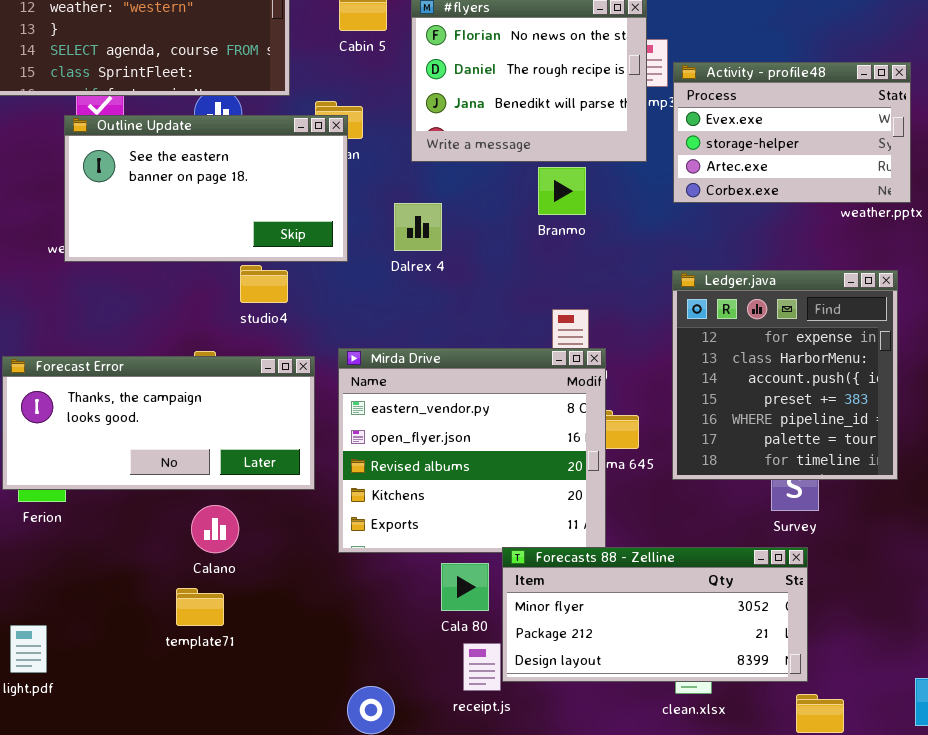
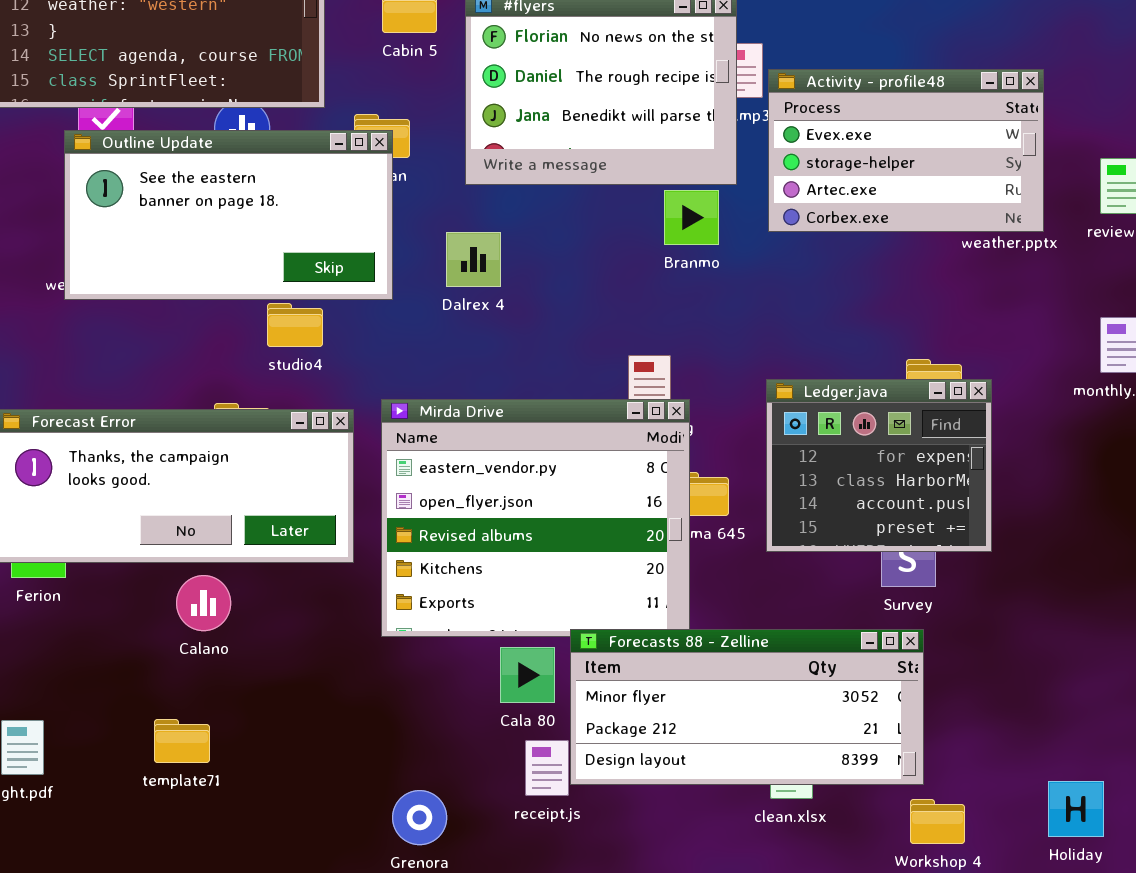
Branmo: [538,167,586,215] -> [664,190,719,245], moved
Ledger.java: [672,270,898,480] -> [766,379,992,552], resized
Calano: [191,505,239,553] -> [176,575,231,631], moved
template71: [176,588,224,626] -> [154,719,210,763], moved

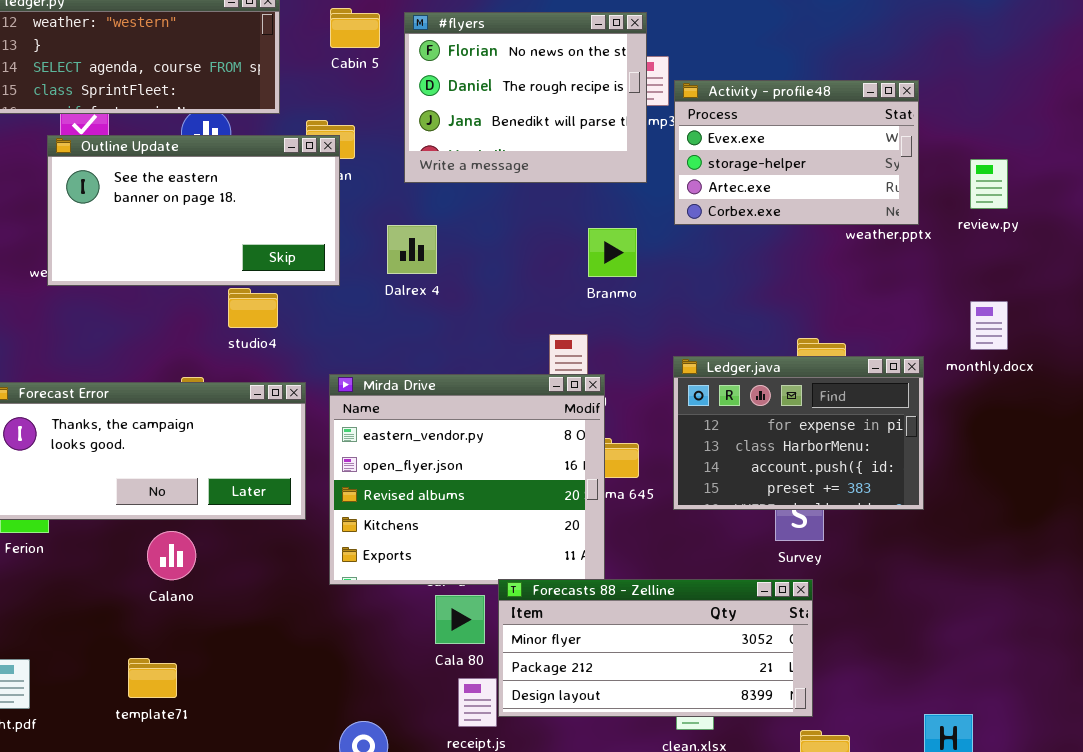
Branmo: [664,190,719,245] -> [588,228,637,277], moved
Ledger.java: [766,379,992,552] -> [673,356,924,510], resized

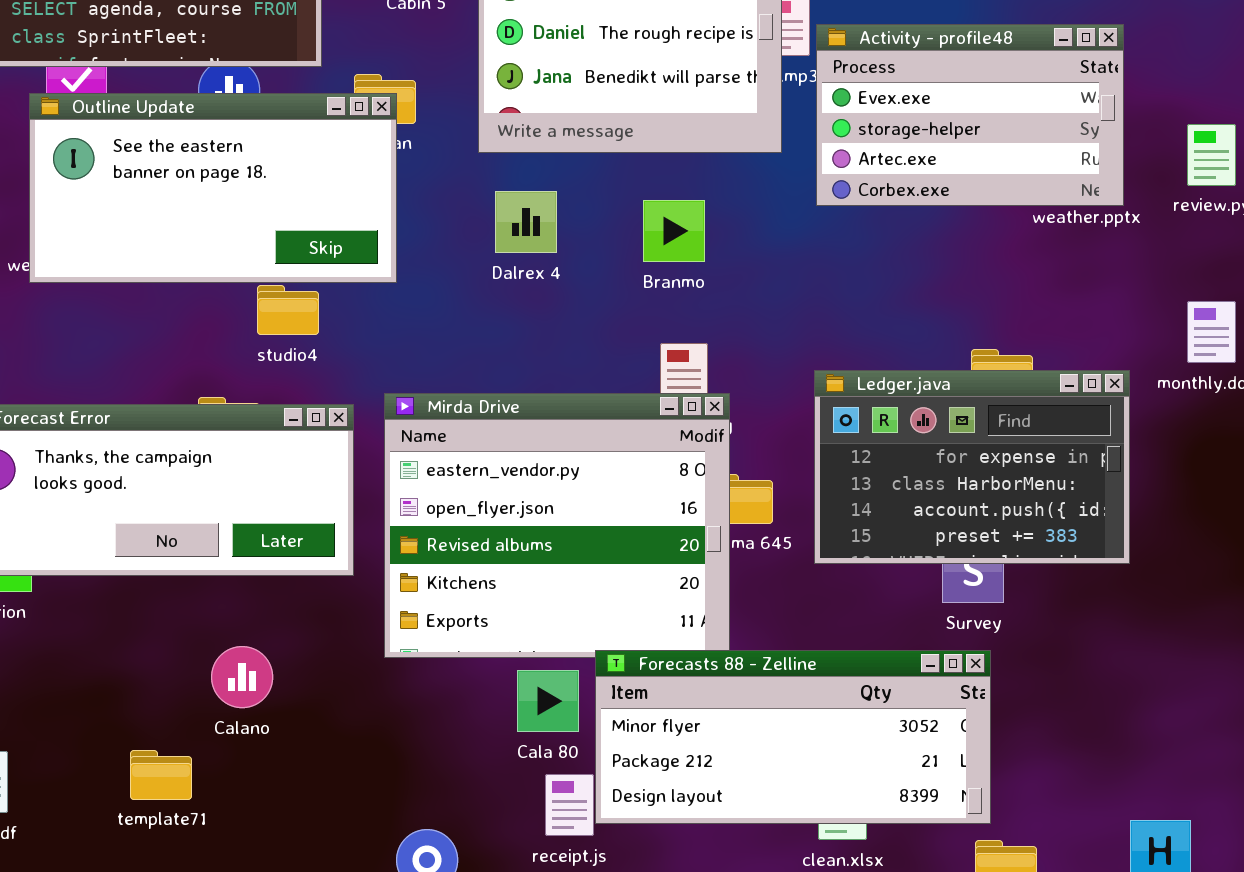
Dalrex 4: [387,225,437,274] -> [495,191,557,253], moved
Branmo: [588,228,637,277] -> [643,200,705,262], moved
Calano: [147,531,196,580] -> [211,646,273,708], moved

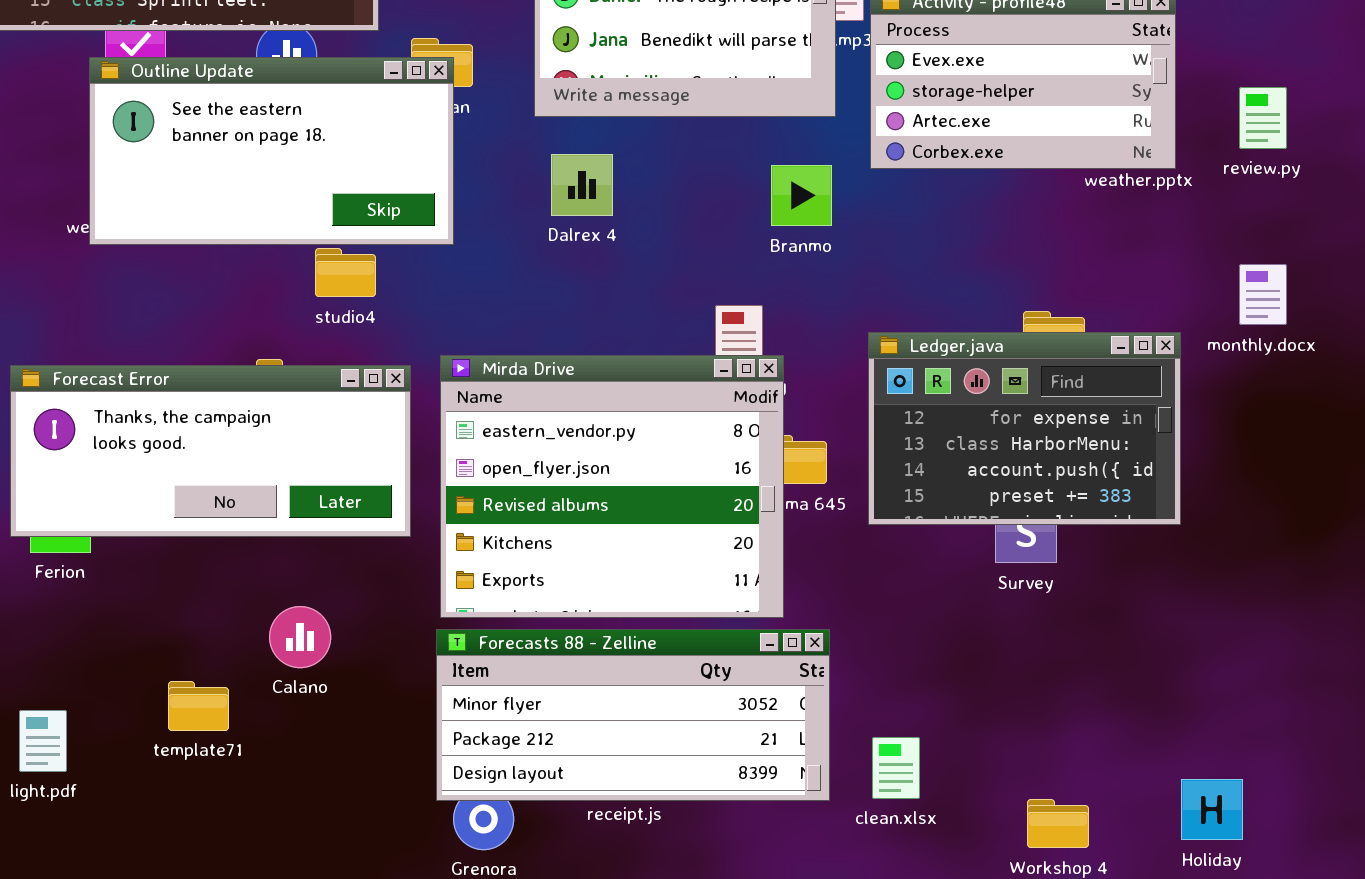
Branmo: [643,200,705,262] -> [771,165,832,226], moved
Forecasts 88 - Zelline: [595,650,991,824] -> [436,629,830,801], moved
template71: [130,750,192,800] -> [168,681,229,731], moved

